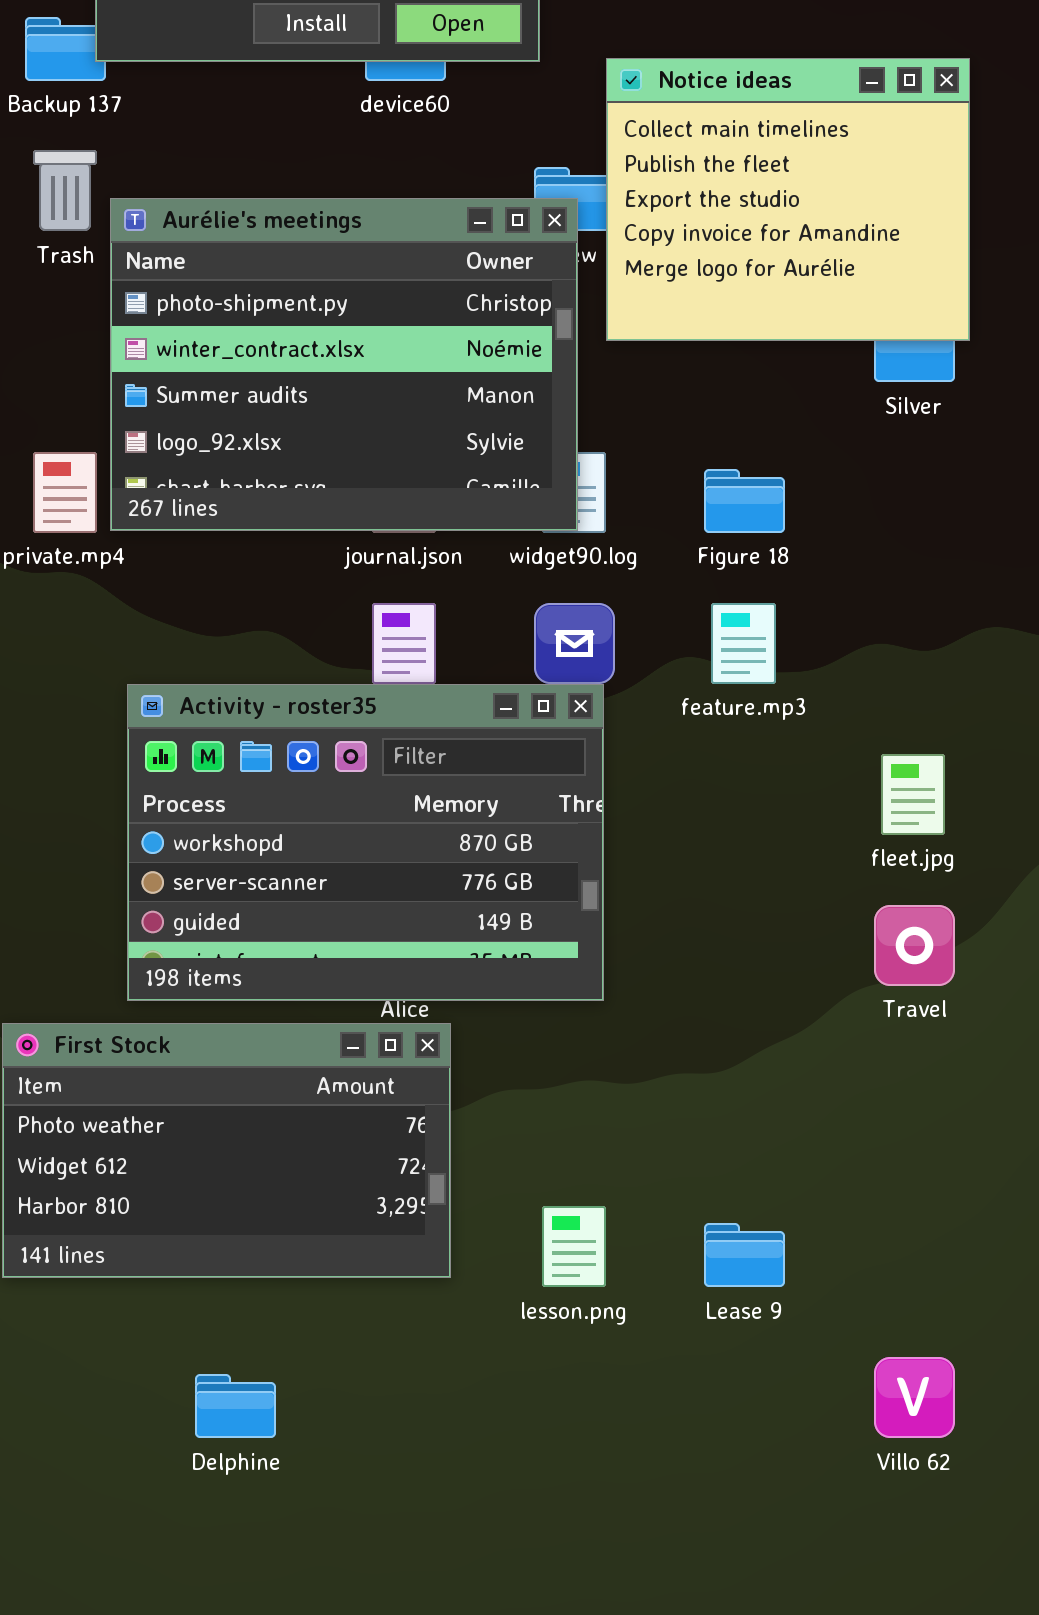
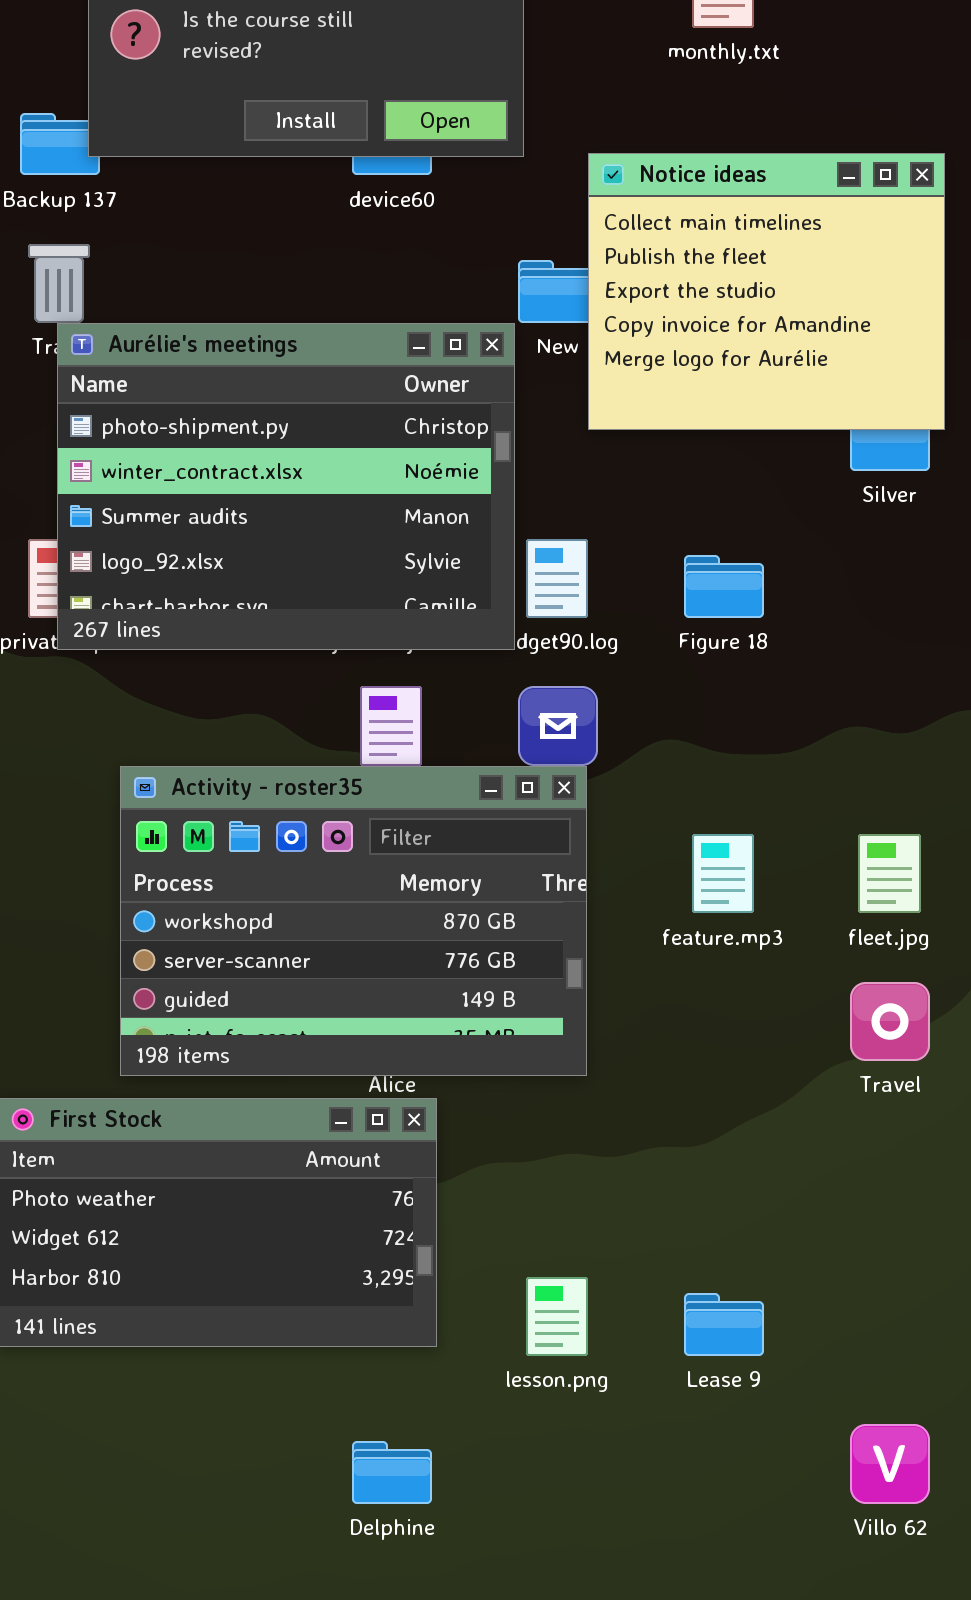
Aurélie's meetings: [110,198,578,531] -> [57,323,515,650], moved
feature.mp3: [711,603,776,684] -> [692,834,754,913], moved
Delphine: [195,1374,276,1438] -> [352,1441,432,1504], moved

